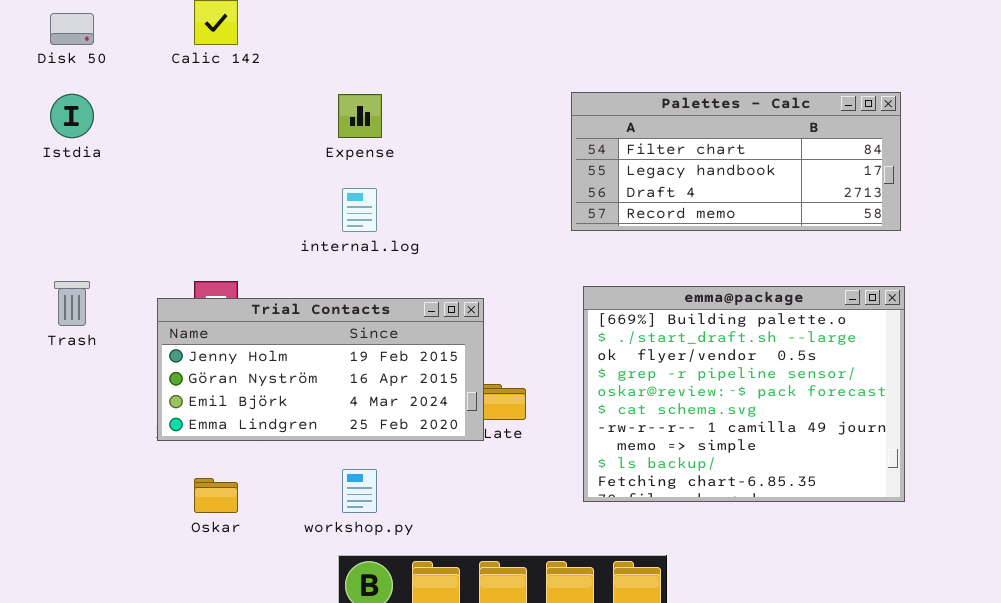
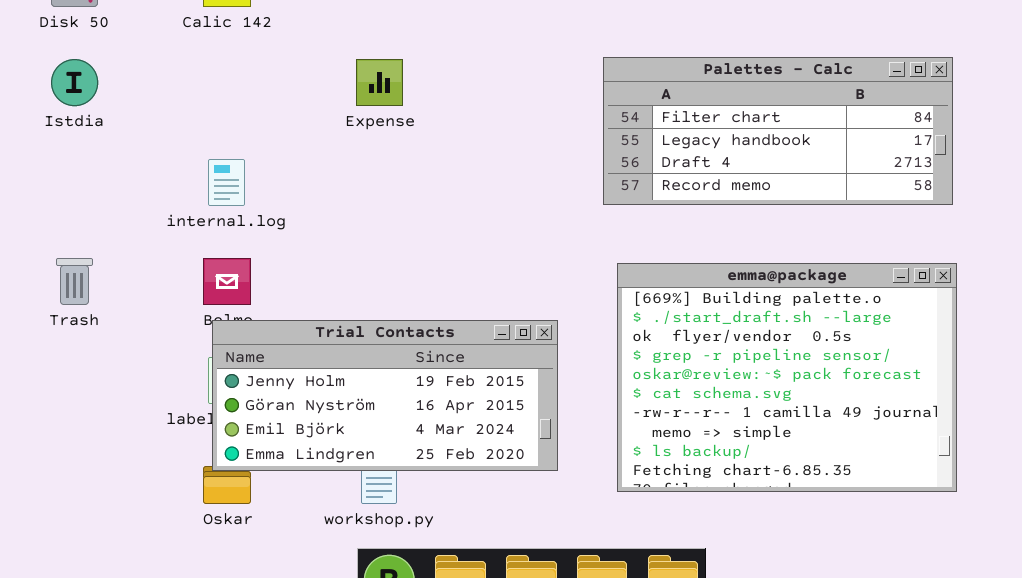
internal.log: [342,188,377,232] -> [208,159,245,206], moved
Trial Contacts: [157,298,484,441] -> [212,320,558,471], moved

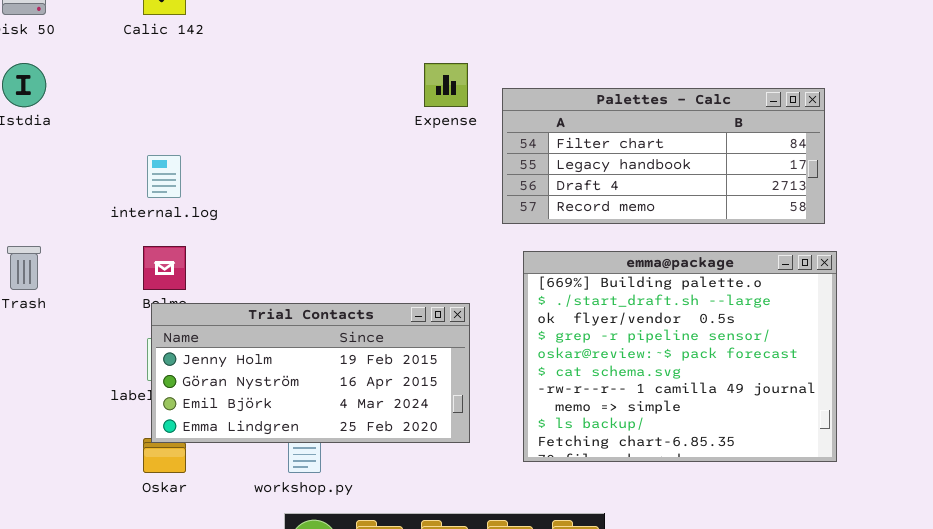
Palettes - Calc: [603,57,953,205] -> [502,88,825,224], moved
Expense: [356,59,403,106] -> [424,63,468,107], moved

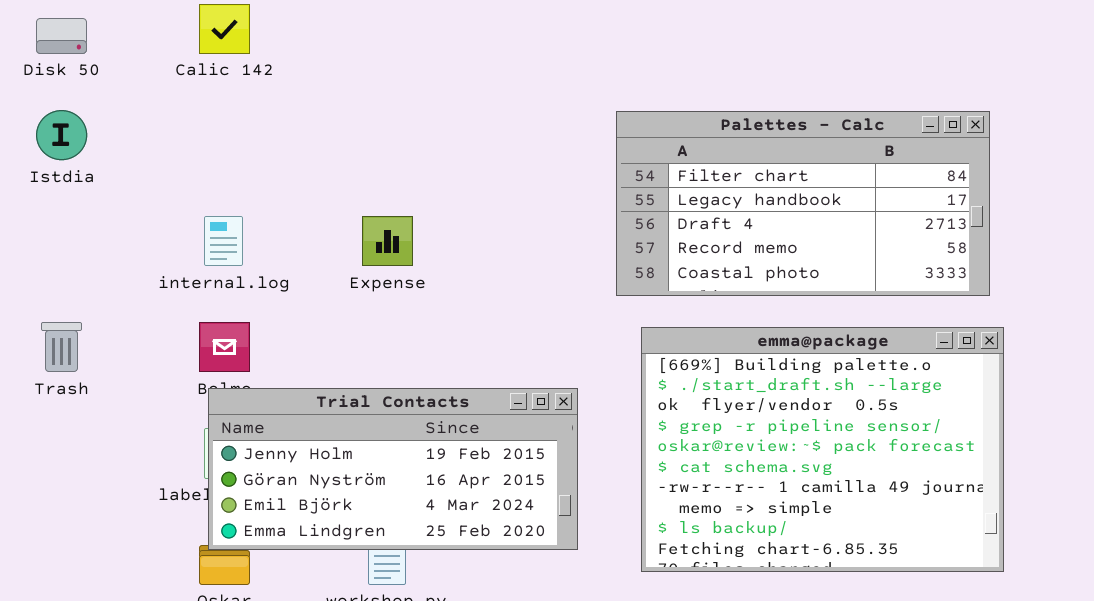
Expense: [424,63,468,107] -> [362,216,413,266], moved
Palettes - Calc: [502,88,825,224] -> [616,111,990,296], resized

